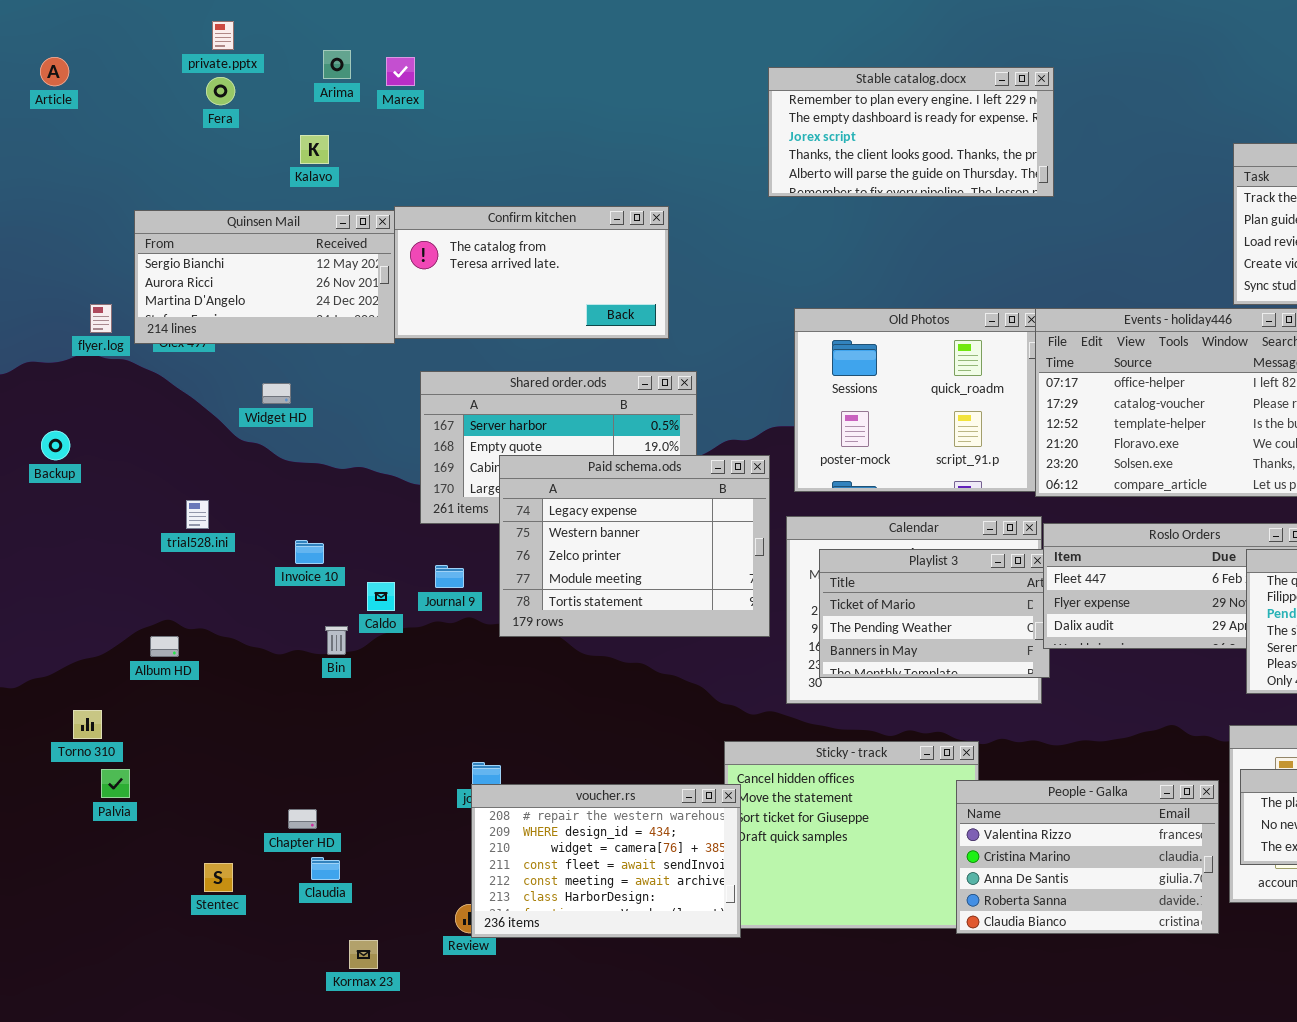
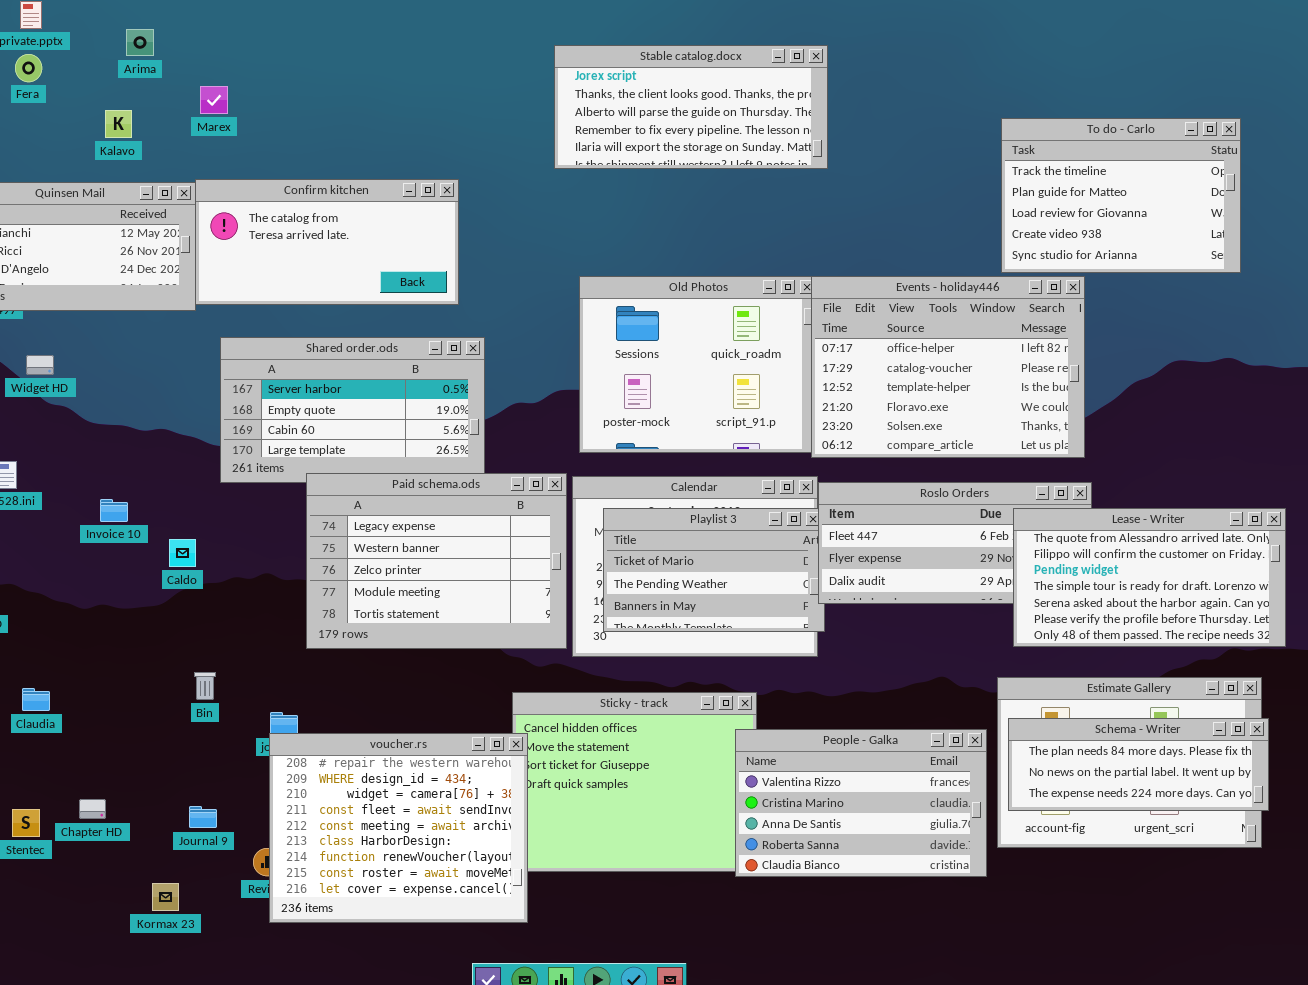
Marex: [386,57,415,86] -> [200,86,228,114], moved
Stable catalog.docx: [768,67,1054,197] -> [554,45,828,169], scrolled down 2 rows
Widget HD: [262,383,291,404] -> [26,355,54,375], moved
Paid schema.ods: [499,455,770,637] -> [306,473,567,649], moved
Journal 9: [435,565,464,588] -> [189,806,217,828], moved
Bin: [325,626,348,655] -> [194,672,216,700], moved
voucher.rs: [471,784,741,938] -> [269,733,528,923], resized
Chapter HD: [288,809,317,829] -> [79,799,106,819], moved
Claudia: [311,857,340,880] -> [22,688,50,711], moved

